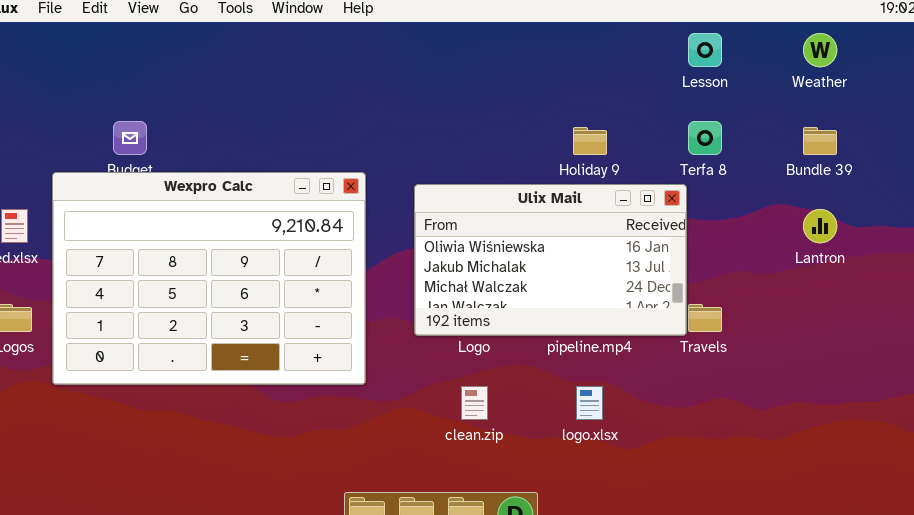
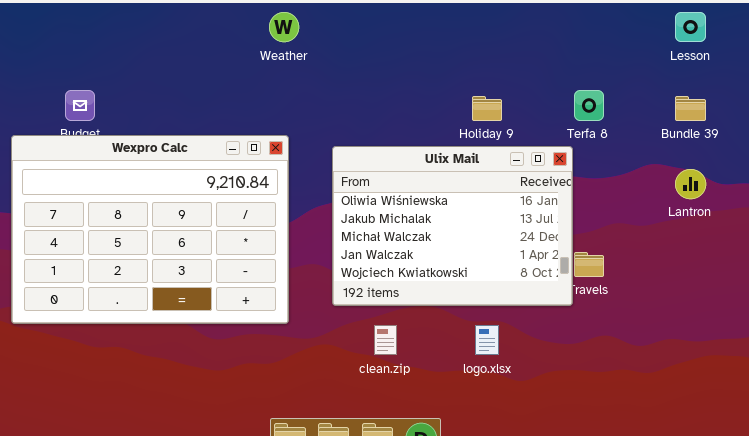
Lesson: [688,33,722,67] -> [675,12,706,42], moved
Weather: [803,33,837,67] -> [269,12,299,42], moved
Ulix Mail: [414,184,687,336] -> [332,146,573,306], resized

